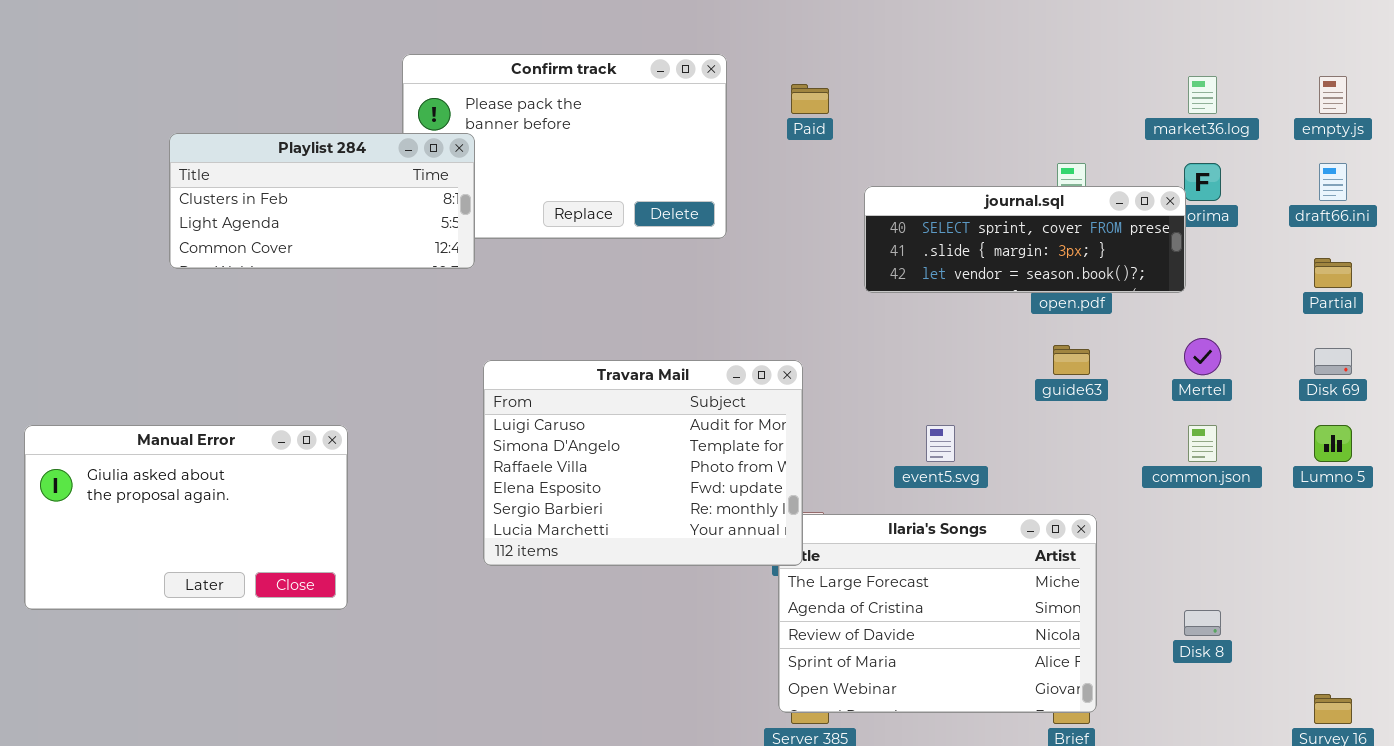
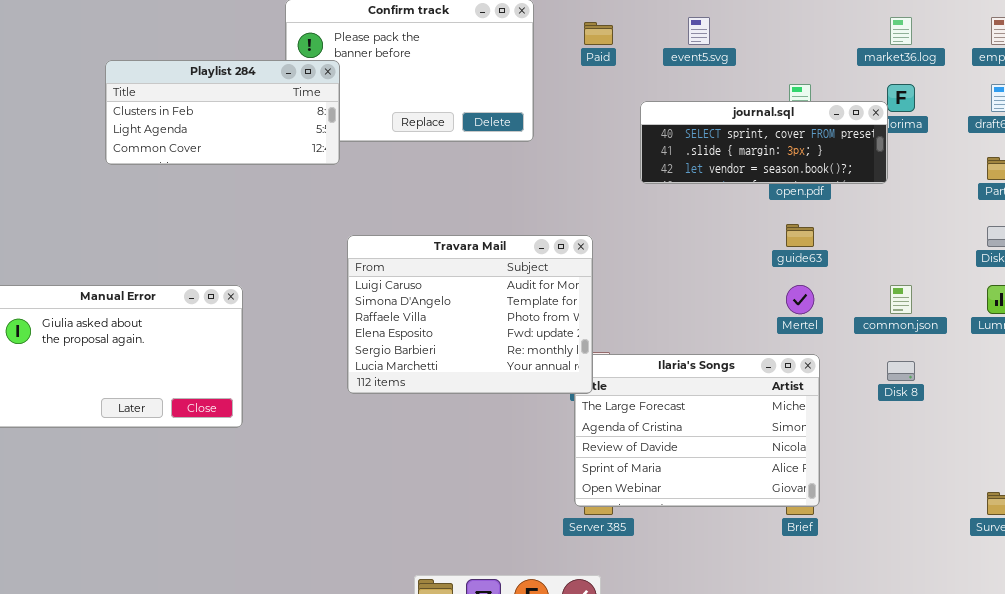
Mertel: [1184,338,1221,375] -> [786,285,814,314], moved
event5.svg: [926,425,955,462] -> [688,17,710,45], moved
Disk 8: [1184,610,1221,636] -> [887,361,915,381], moved

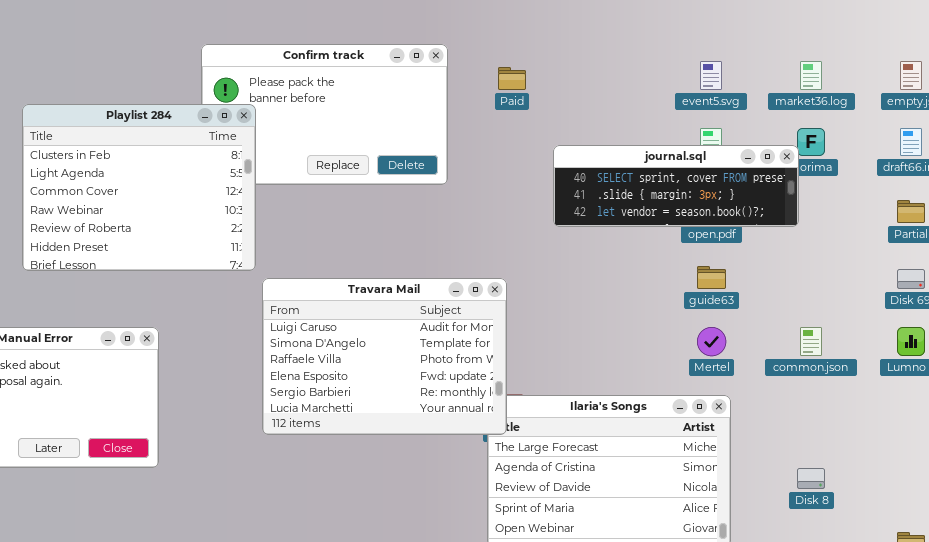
event5.svg: [688,17,710,45] -> [700,61,722,90], moved
Playlist 284: [105,60,340,165] -> [22,104,256,271], resized
Disk 8: [887,361,915,381] -> [797,468,825,489], moved

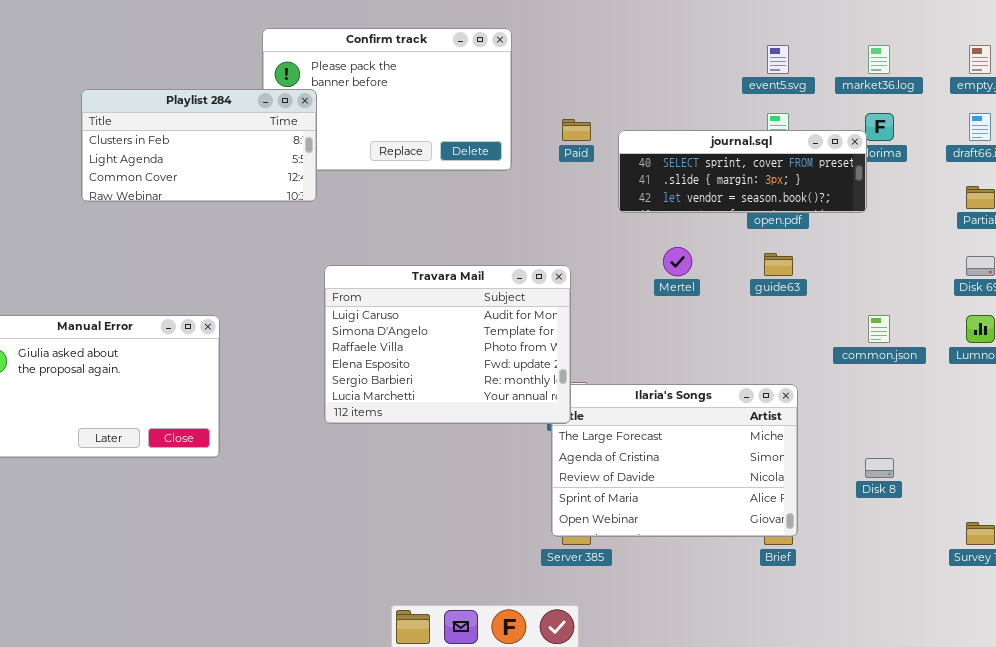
Paid: [498,67,526,90] -> [562,119,591,141], moved
Playlist 284: [22,104,256,271] -> [81,89,317,202], resized
Mertel: [697,327,726,356] -> [663,247,692,276], moved

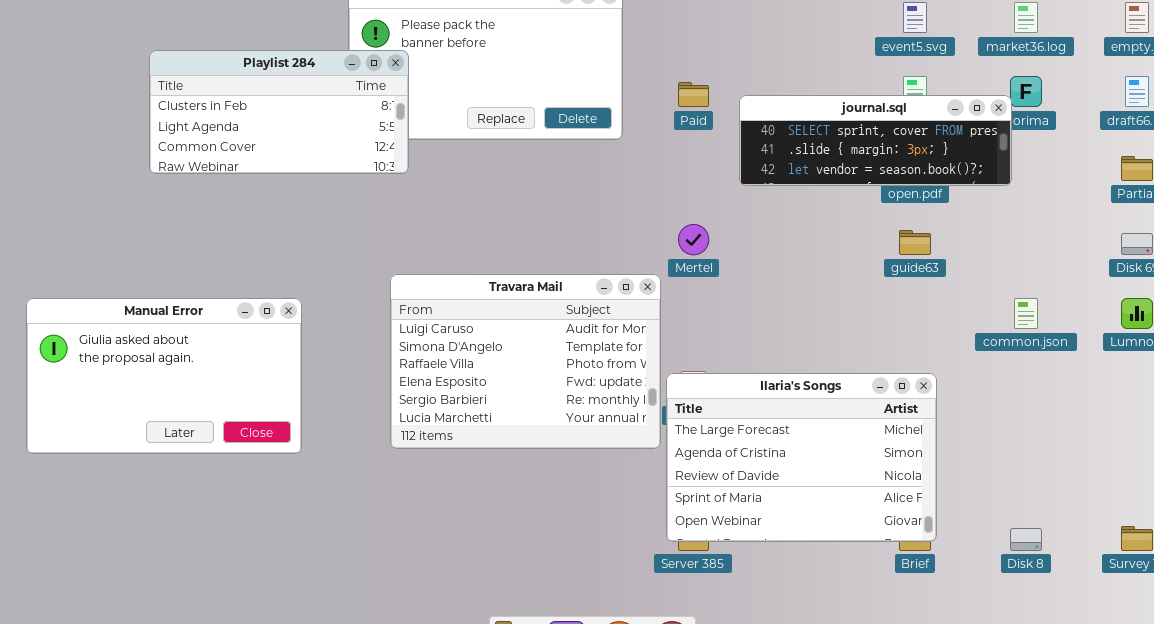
Mertel: [663,247,692,276] -> [678,224,709,255], moved
Travara Mail: [324,265,571,424] -> [390,274,661,449], moved
Disk 8: [865,458,894,478] -> [1010,528,1042,551], moved

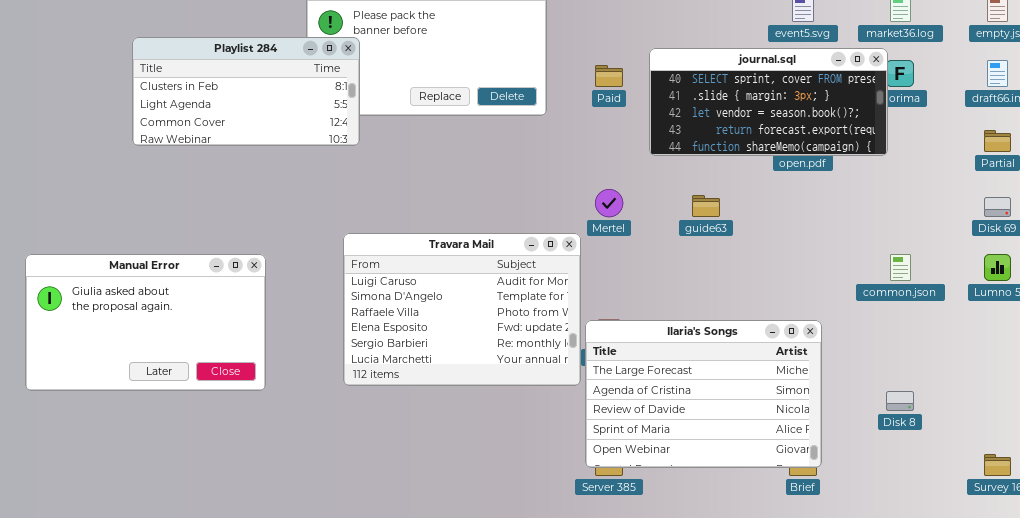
journal.sql: [739,95,1012,186] -> [649,48,888,156], resized
guide63: [899,230,931,255] -> [692,195,720,217], moved
Disk 8: [1010,528,1042,551] -> [886,391,914,411], moved

